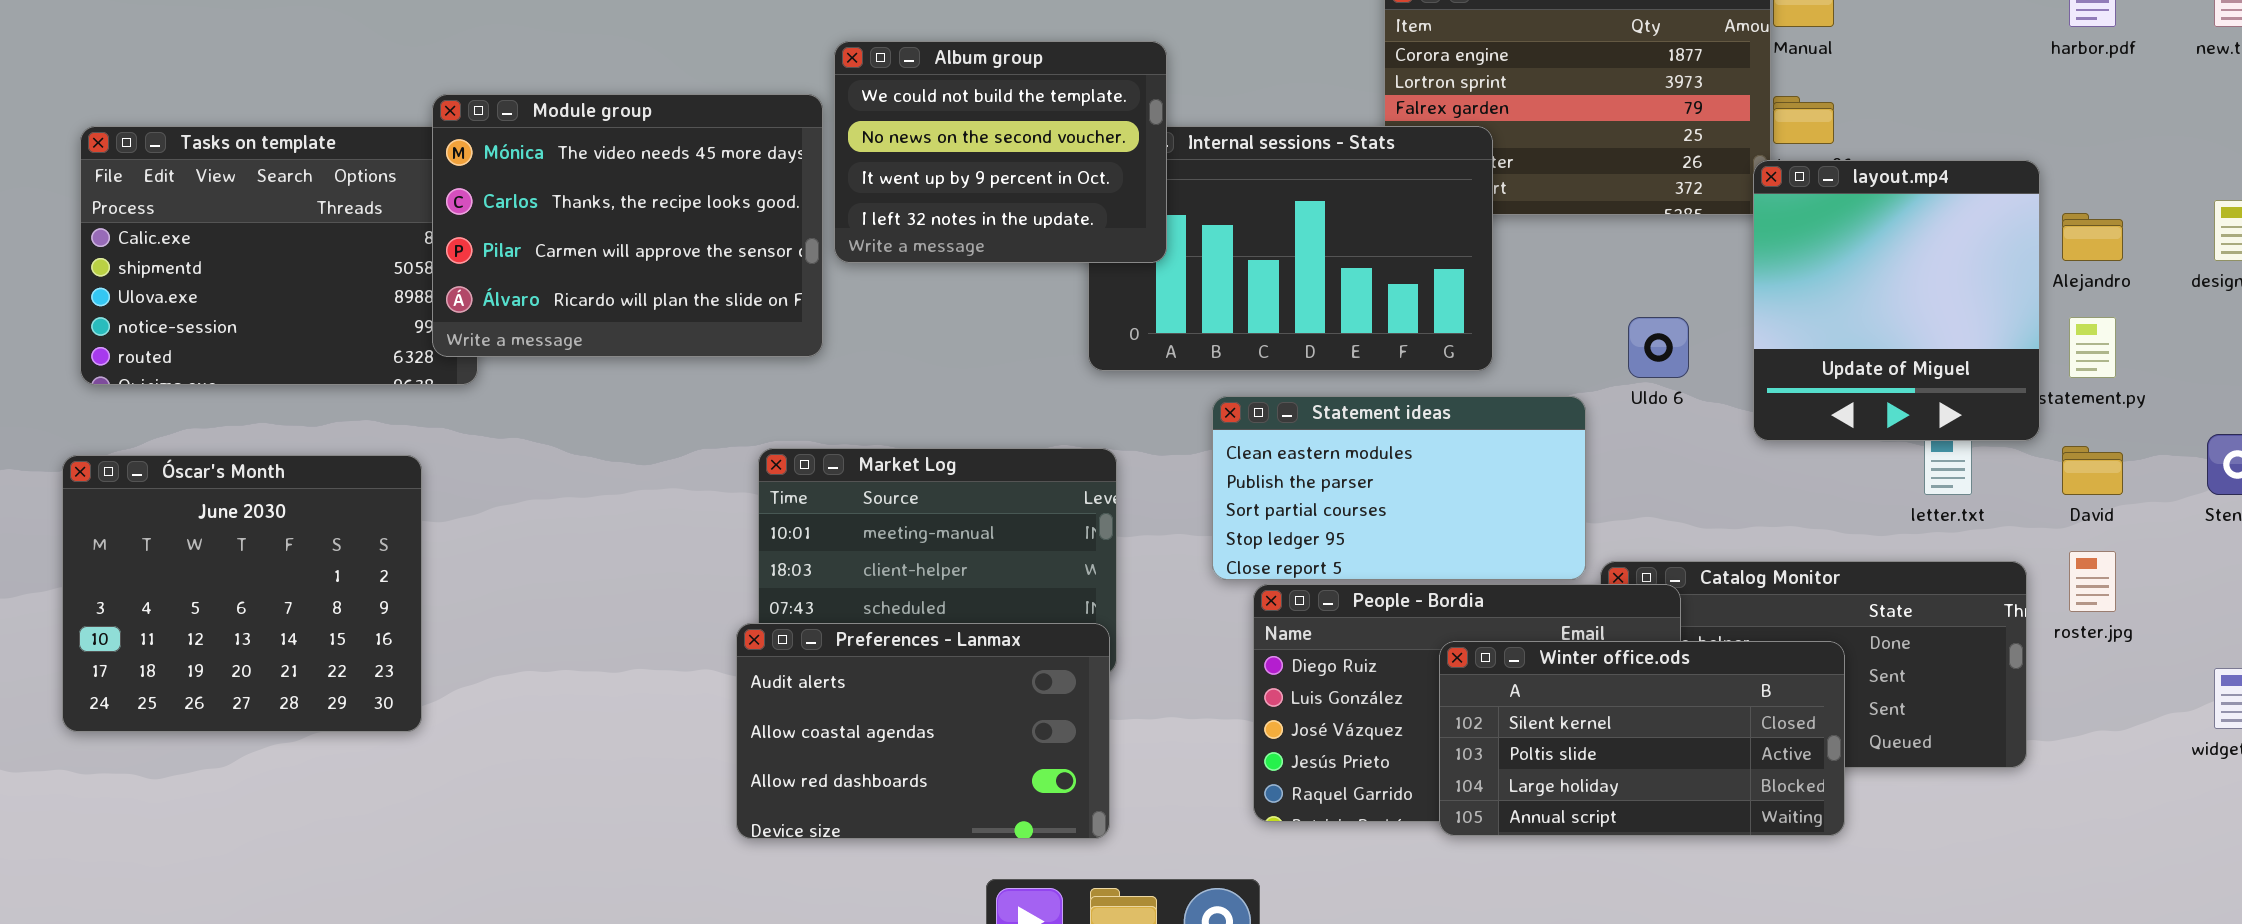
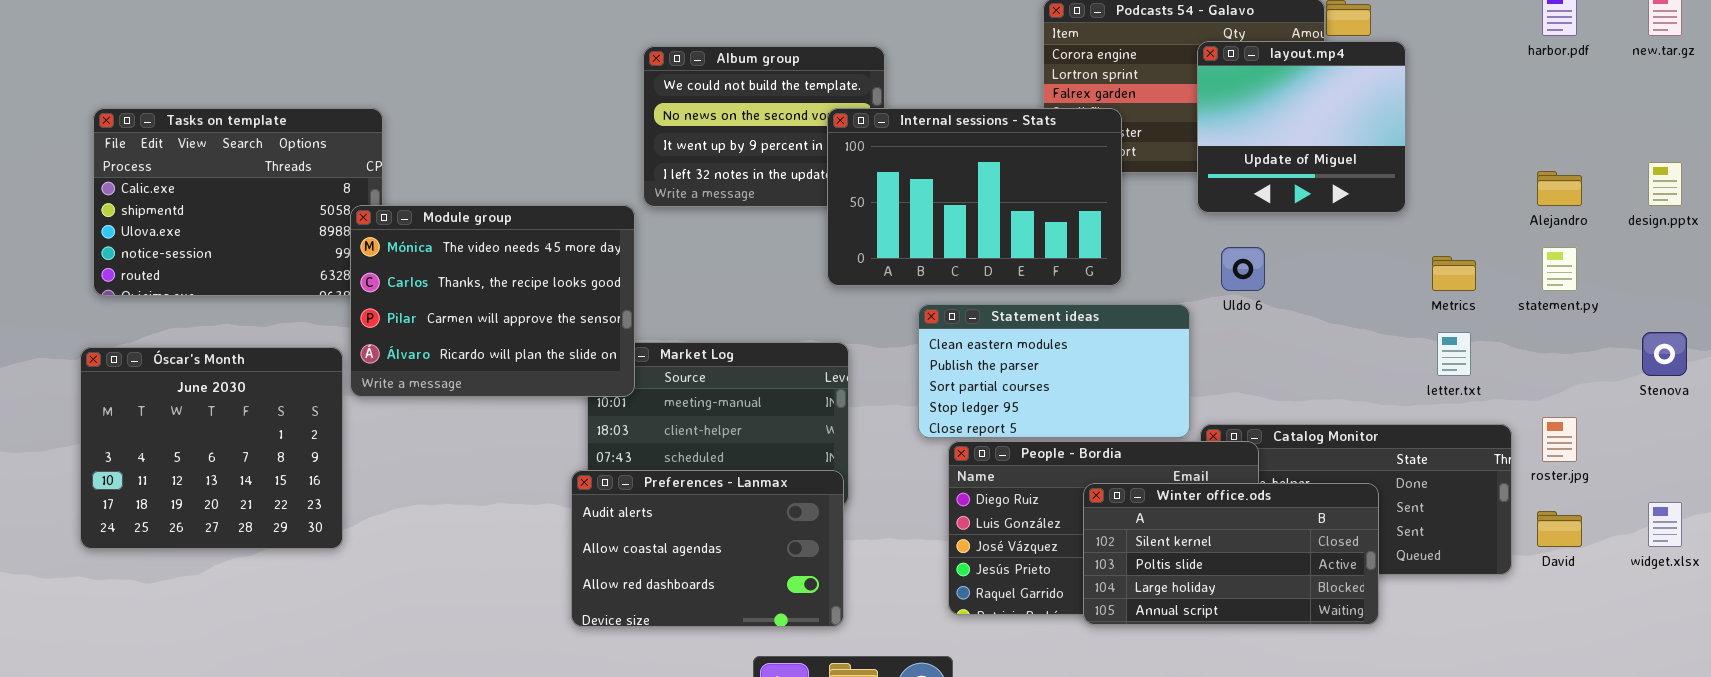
Module group: [432,94,823,357] -> [350,205,635,397], moved
Internal sessions - Stats: [1088,126,1493,371] -> [827,108,1122,286], raised
layout.mp4: [1753,160,2040,441] -> [1197,41,1406,213], moved, resized
David: [2062,446,2123,495] -> [1537,511,1582,547], moved

